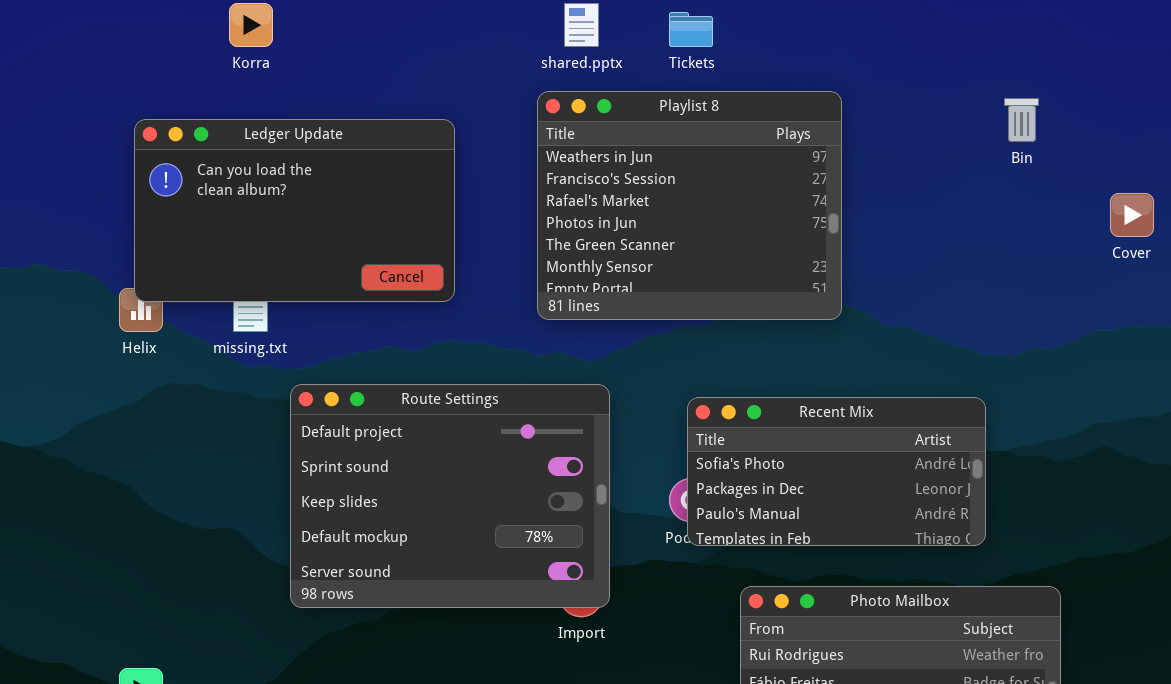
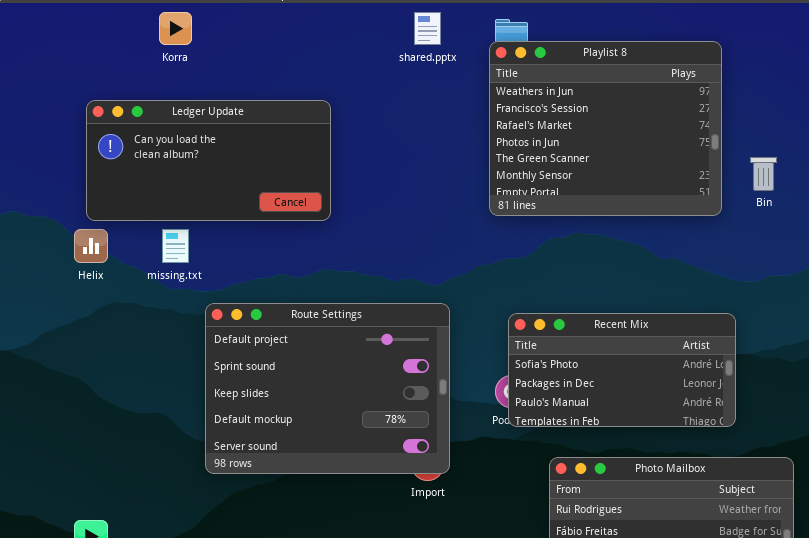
Playlist 8: [537,91,842,320] -> [489,41,722,216], moved
Bin: [1004,98,1039,142] -> [750,157,777,191], moved
Ledger Update: [134,119,455,302] -> [86,100,331,221], resized

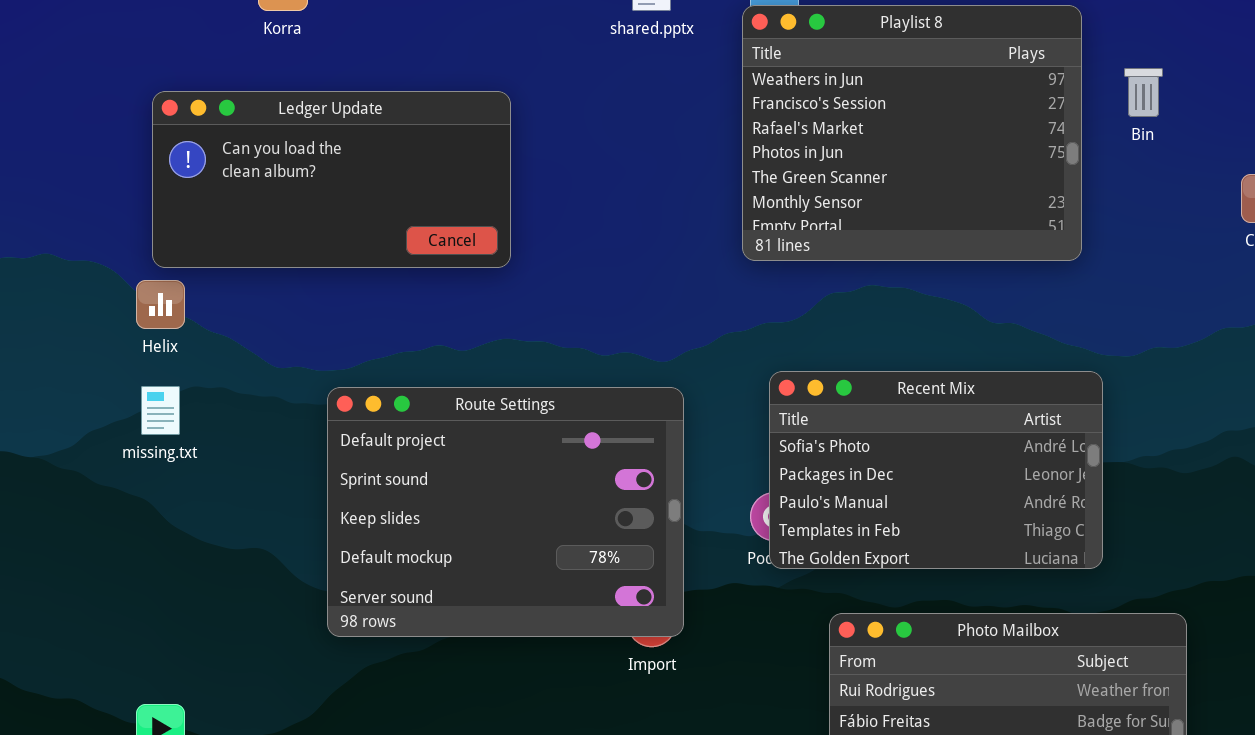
Bin: [750,157,777,191] -> [1124,68,1163,117], moved
missing.txt: [162,229,189,263] -> [141,386,180,435], moved
Recent Mix: [508,313,736,427] -> [769,371,1103,569], resized

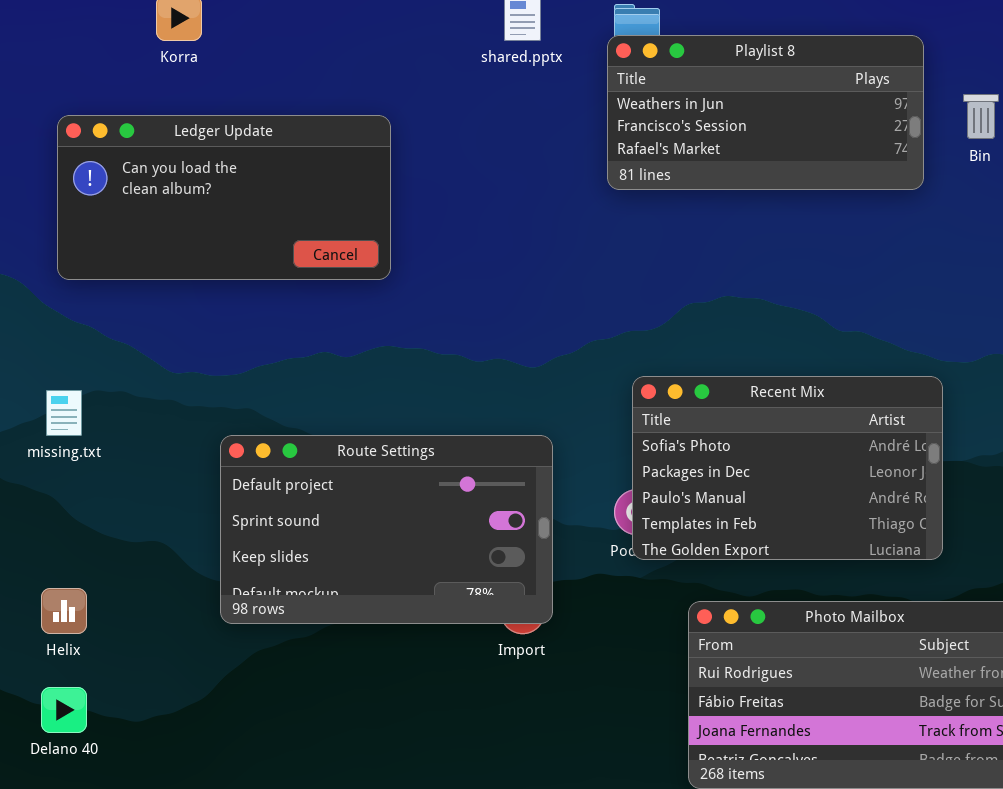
Playlist 8: [742,5,1082,261] -> [607,35,924,190], resized
Helix: [136,280,185,329] -> [41,588,87,634], moved
Route Settings: [327,387,684,637] -> [220,435,553,624], resized

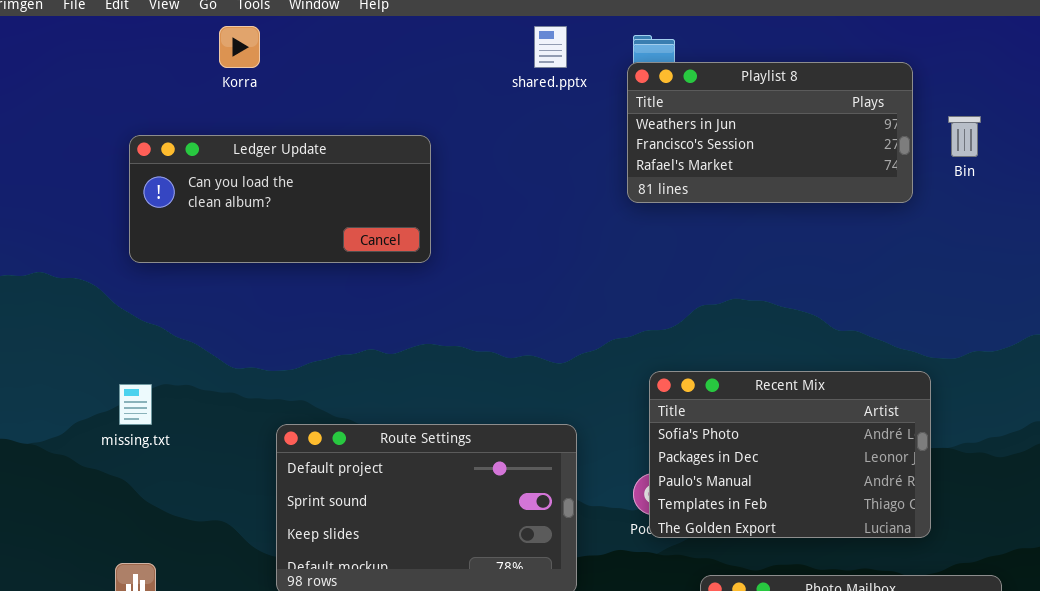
Ledger Update: [57,115,391,280] -> [129,135,431,263], resized

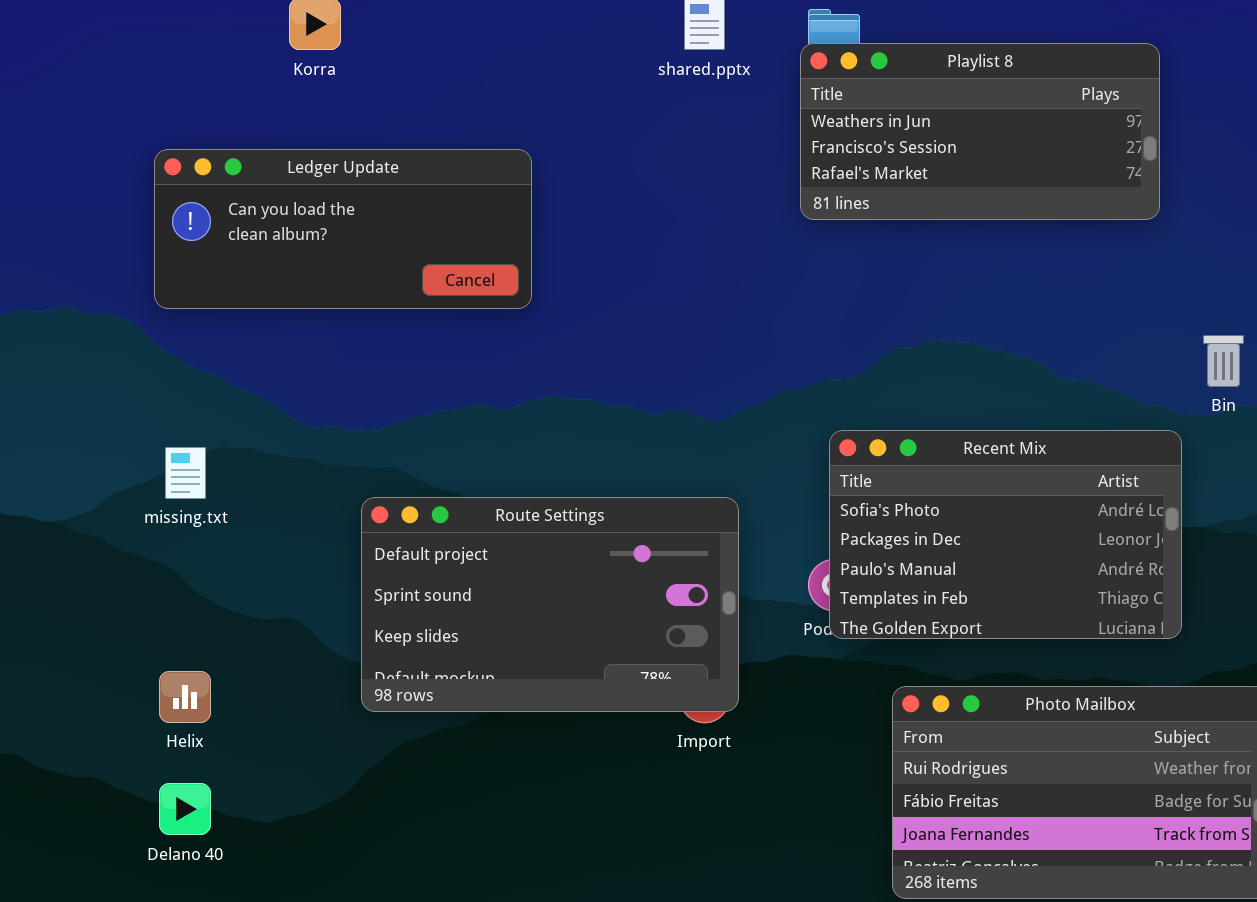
Bin: [948,116,981,157] -> [1203,335,1244,387], moved
Ledger Update: [129,135,431,263] -> [154,149,532,309], moved

